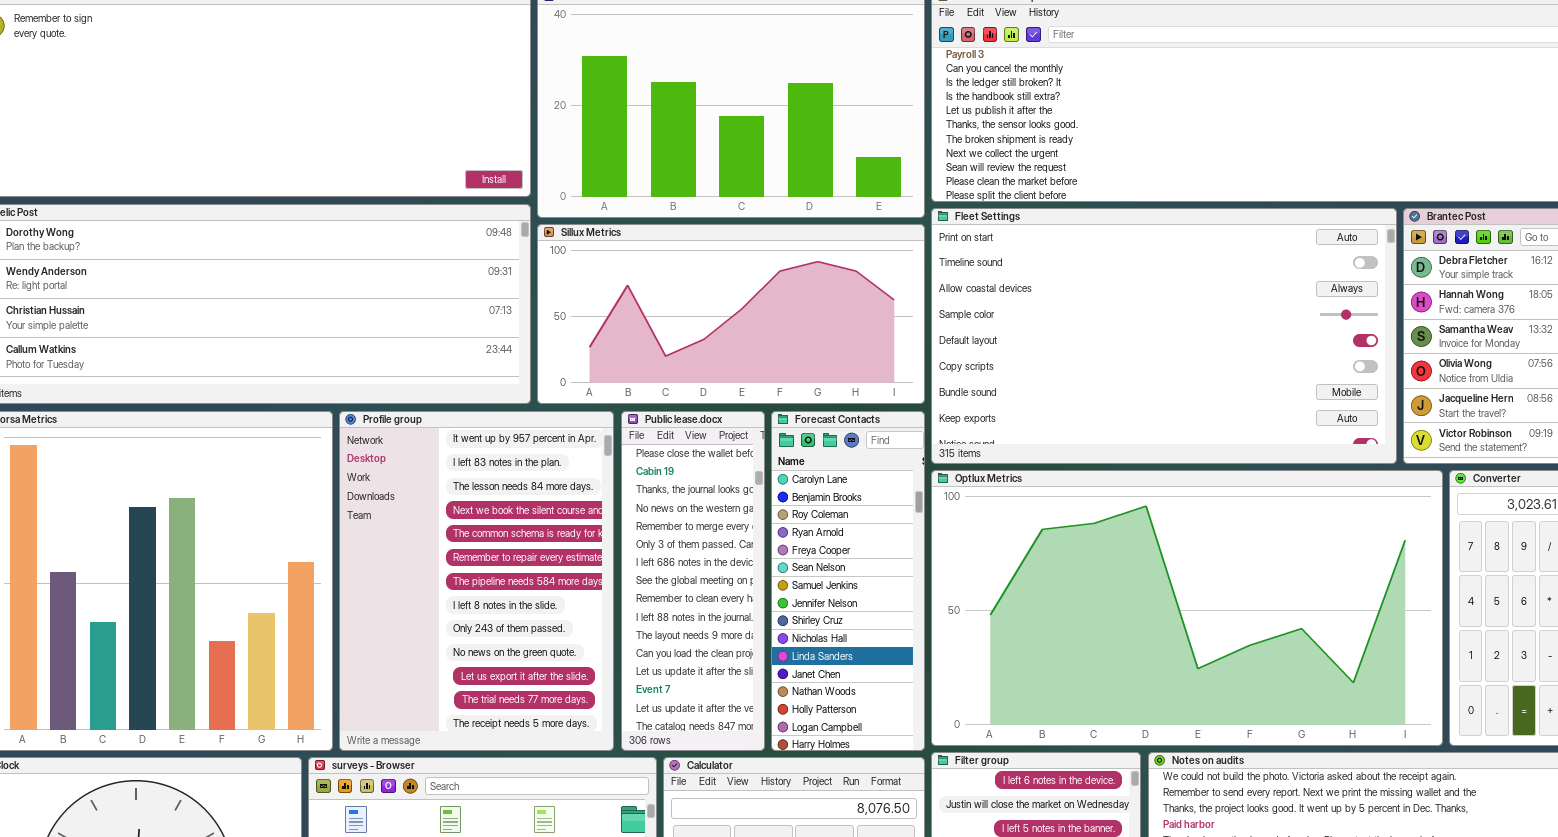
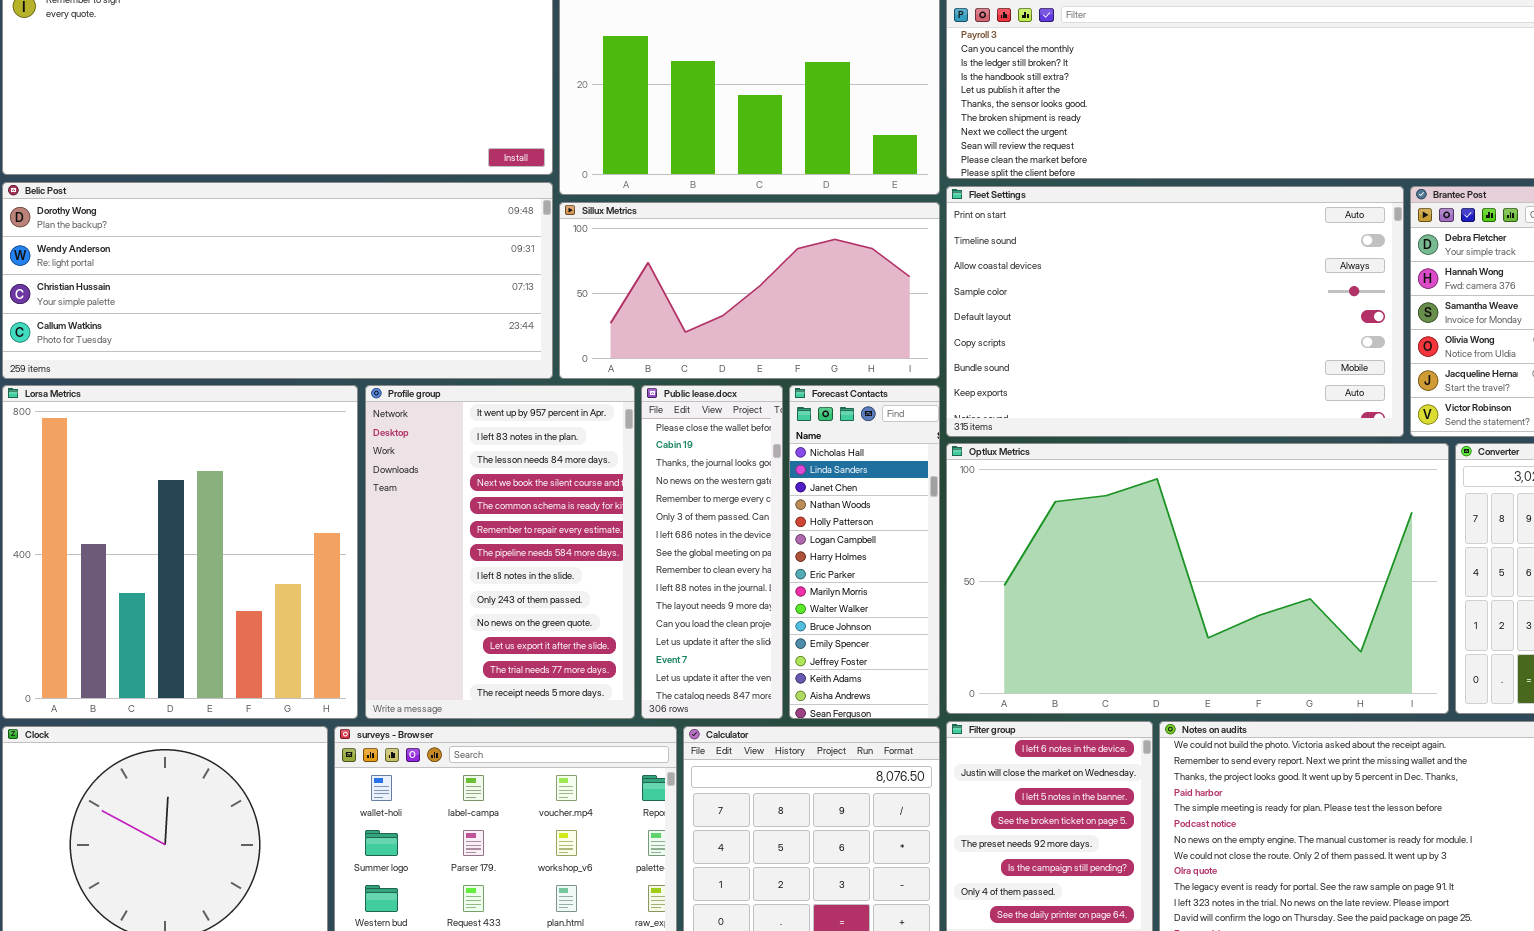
Forecast Contacts: [771,411,925,751] -> [789,385,940,719], scrolled down 9 rows

